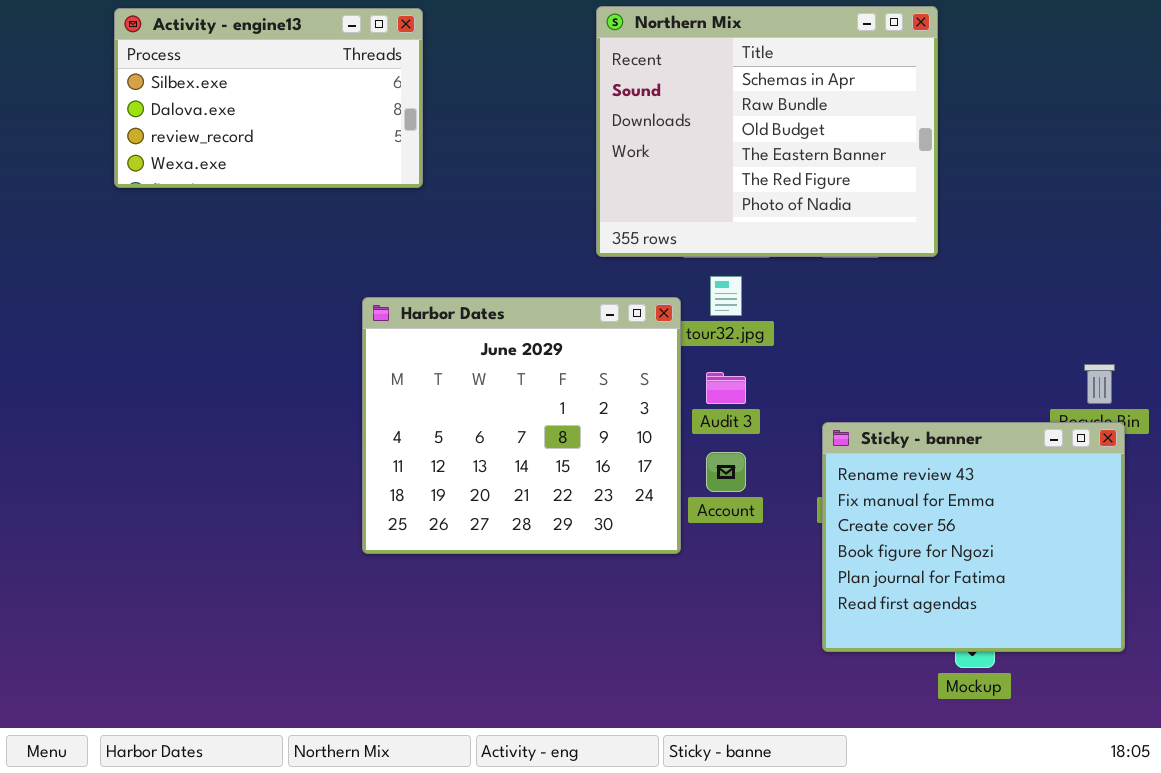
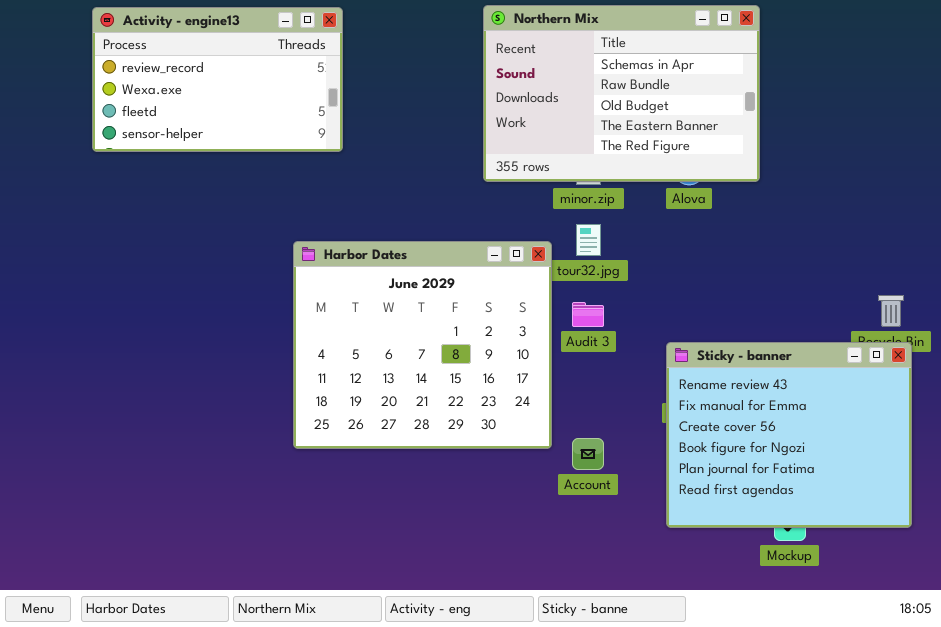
Northern Mix: [596,6,938,257] -> [483,5,760,182], resized
Activity - engine13: [114,8,423,188] -> [92,7,343,152], scrolled down 2 rows
Account: [706,452,746,492] -> [572,438,604,470], moved

